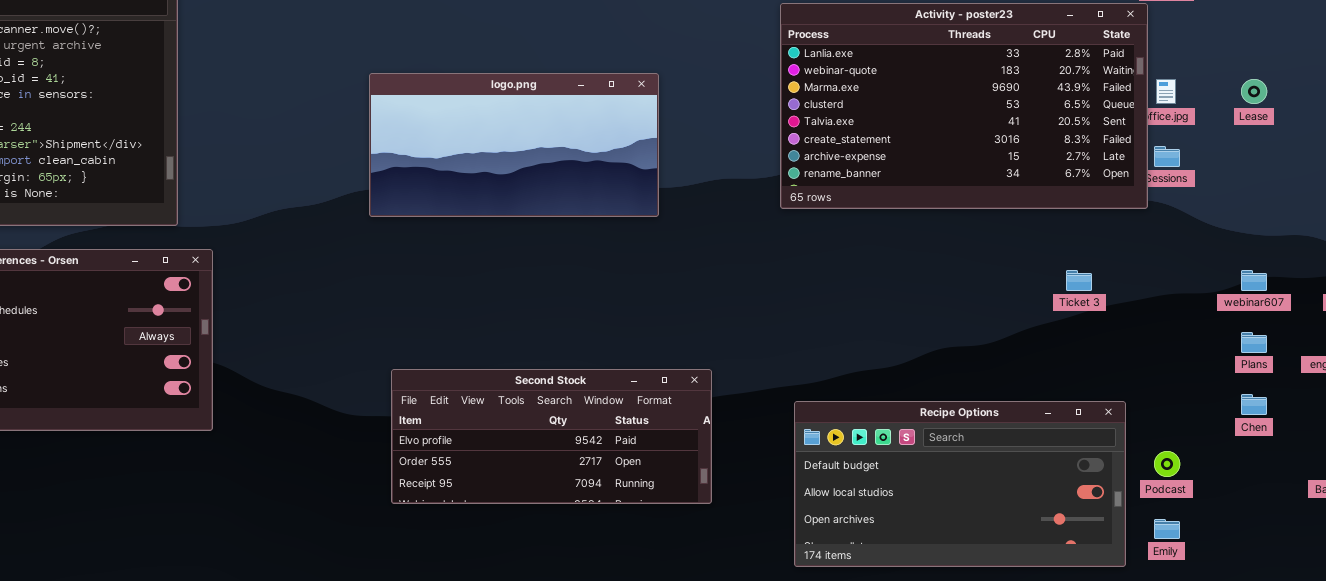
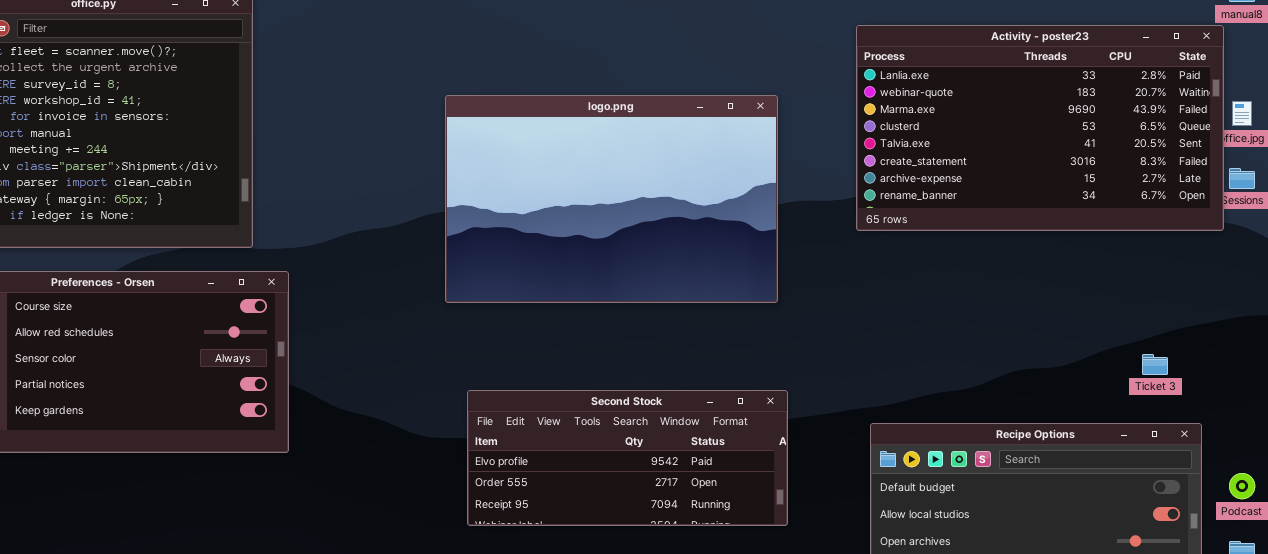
logo.png: [369,73,659,217] -> [445,95,778,303], resized
Ticket 3: [1066,270,1092,291] -> [1142,354,1168,375], moved

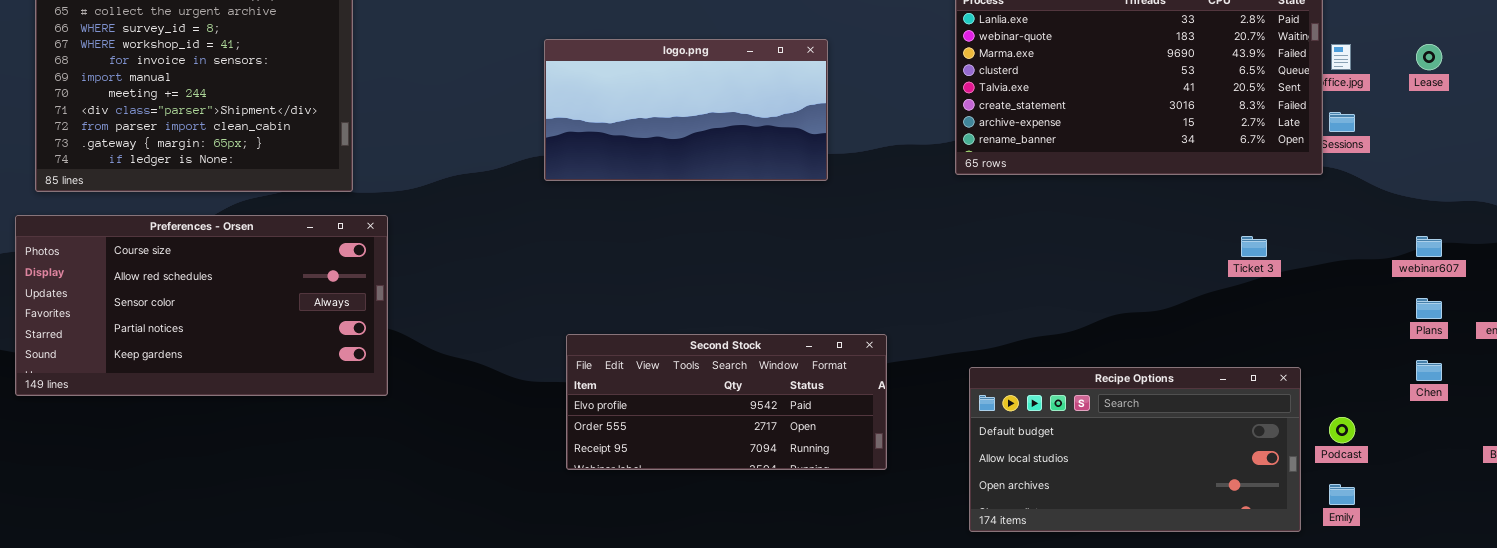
logo.png: [445,95,778,303] -> [544,39,828,181], resized
Ticket 3: [1142,354,1168,375] -> [1241,236,1267,257], moved

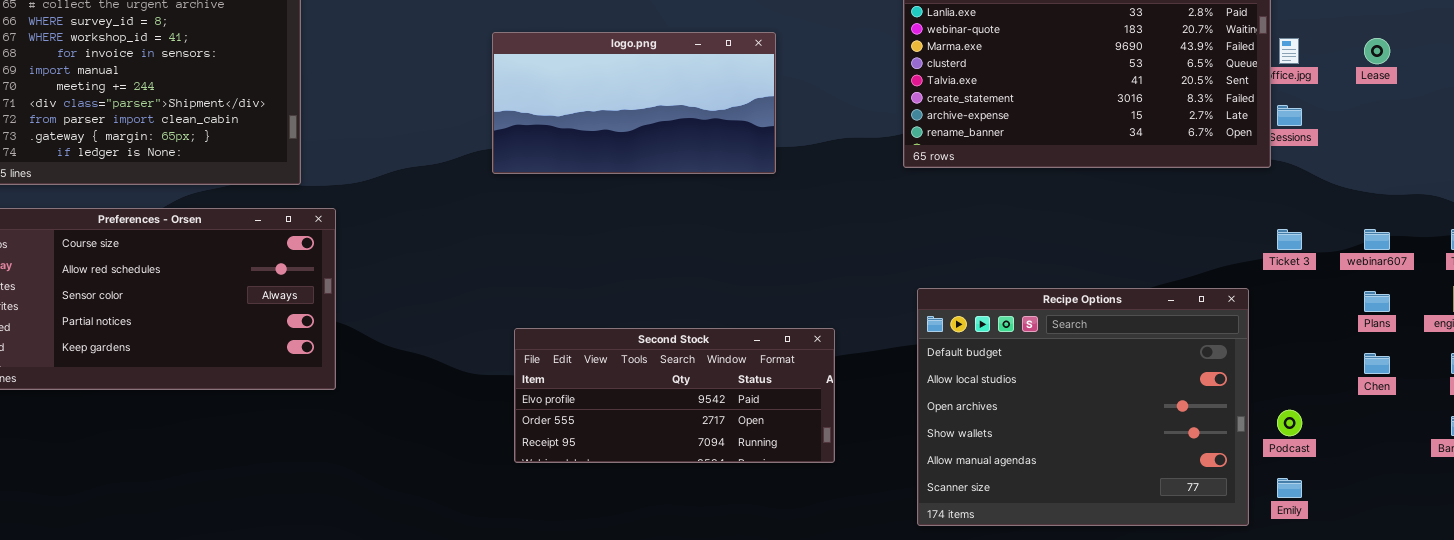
Ticket 3: [1241,236,1267,257] -> [1277,229,1302,250], moved
Recipe Options: [969,367,1301,532] -> [917,288,1249,526], resized

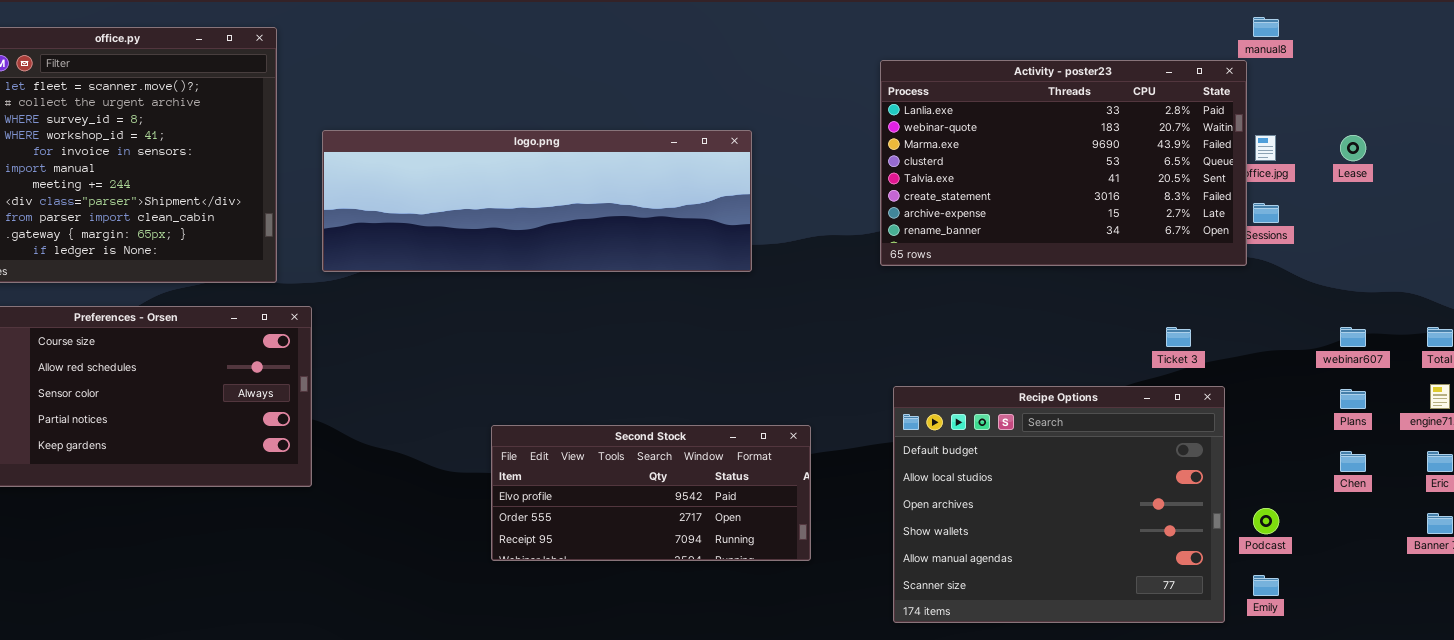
logo.png: [492,32,776,174] -> [322,130,752,272], resized
Ticket 3: [1277,229,1302,250] -> [1166,327,1191,347], moved

